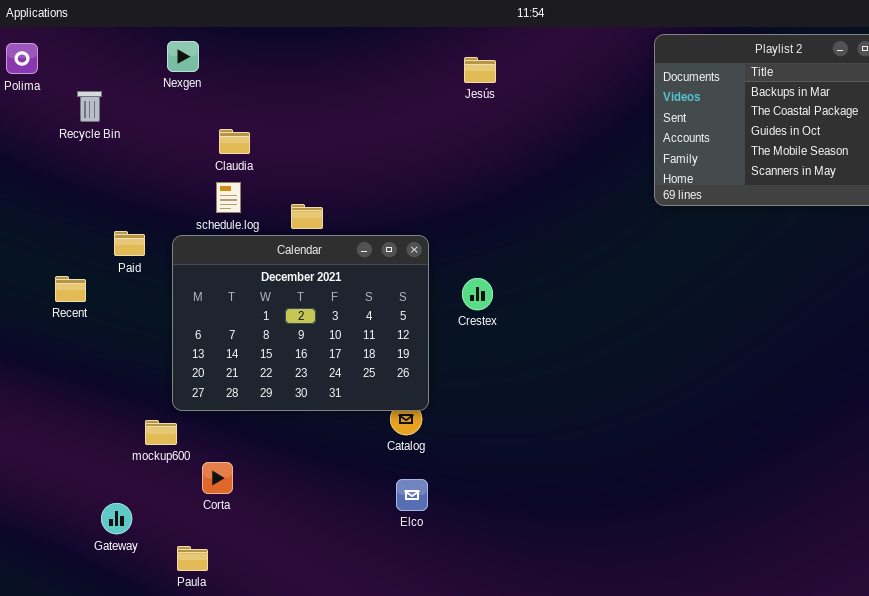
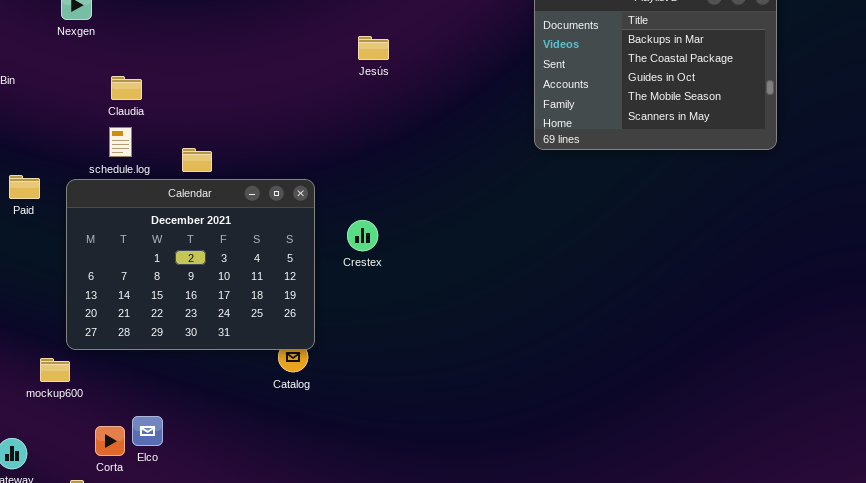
Jesús: [464,57,496,83] -> [358,36,389,60], moved
Corta: [202,462,233,494] -> [95,426,125,456], moved
Elco: [396,479,428,511] -> [132,416,163,446], moved

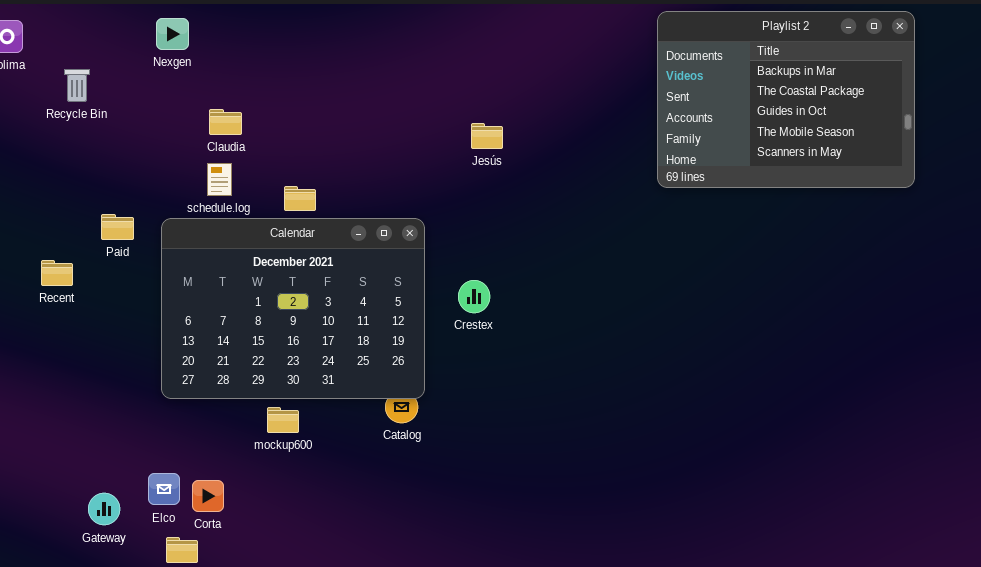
Jesús: [358,36,389,60] -> [471,123,503,149], moved
Crestex: [347,220,378,251] -> [458,280,490,313], moved
mockup600: [40,358,70,382] -> [267,407,299,433], moved
Elco: [132,416,163,446] -> [148,473,180,505], moved

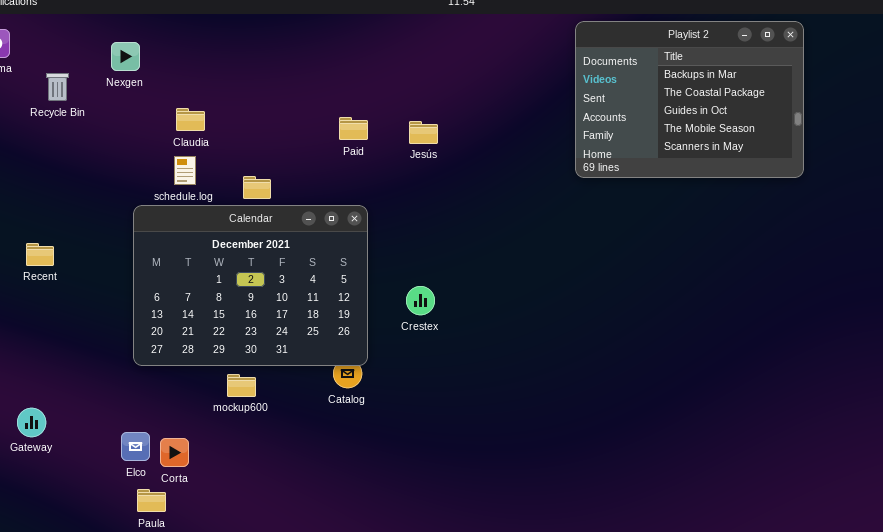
Nexgen: [156,18,189,50] -> [111,42,140,71], moved
Paid: [101,214,134,240] -> [339,117,368,140], moved
Crestex: [458,280,490,313] -> [406,286,435,315], moved
Gateway: [88,493,120,525] -> [17,408,46,437], moved

